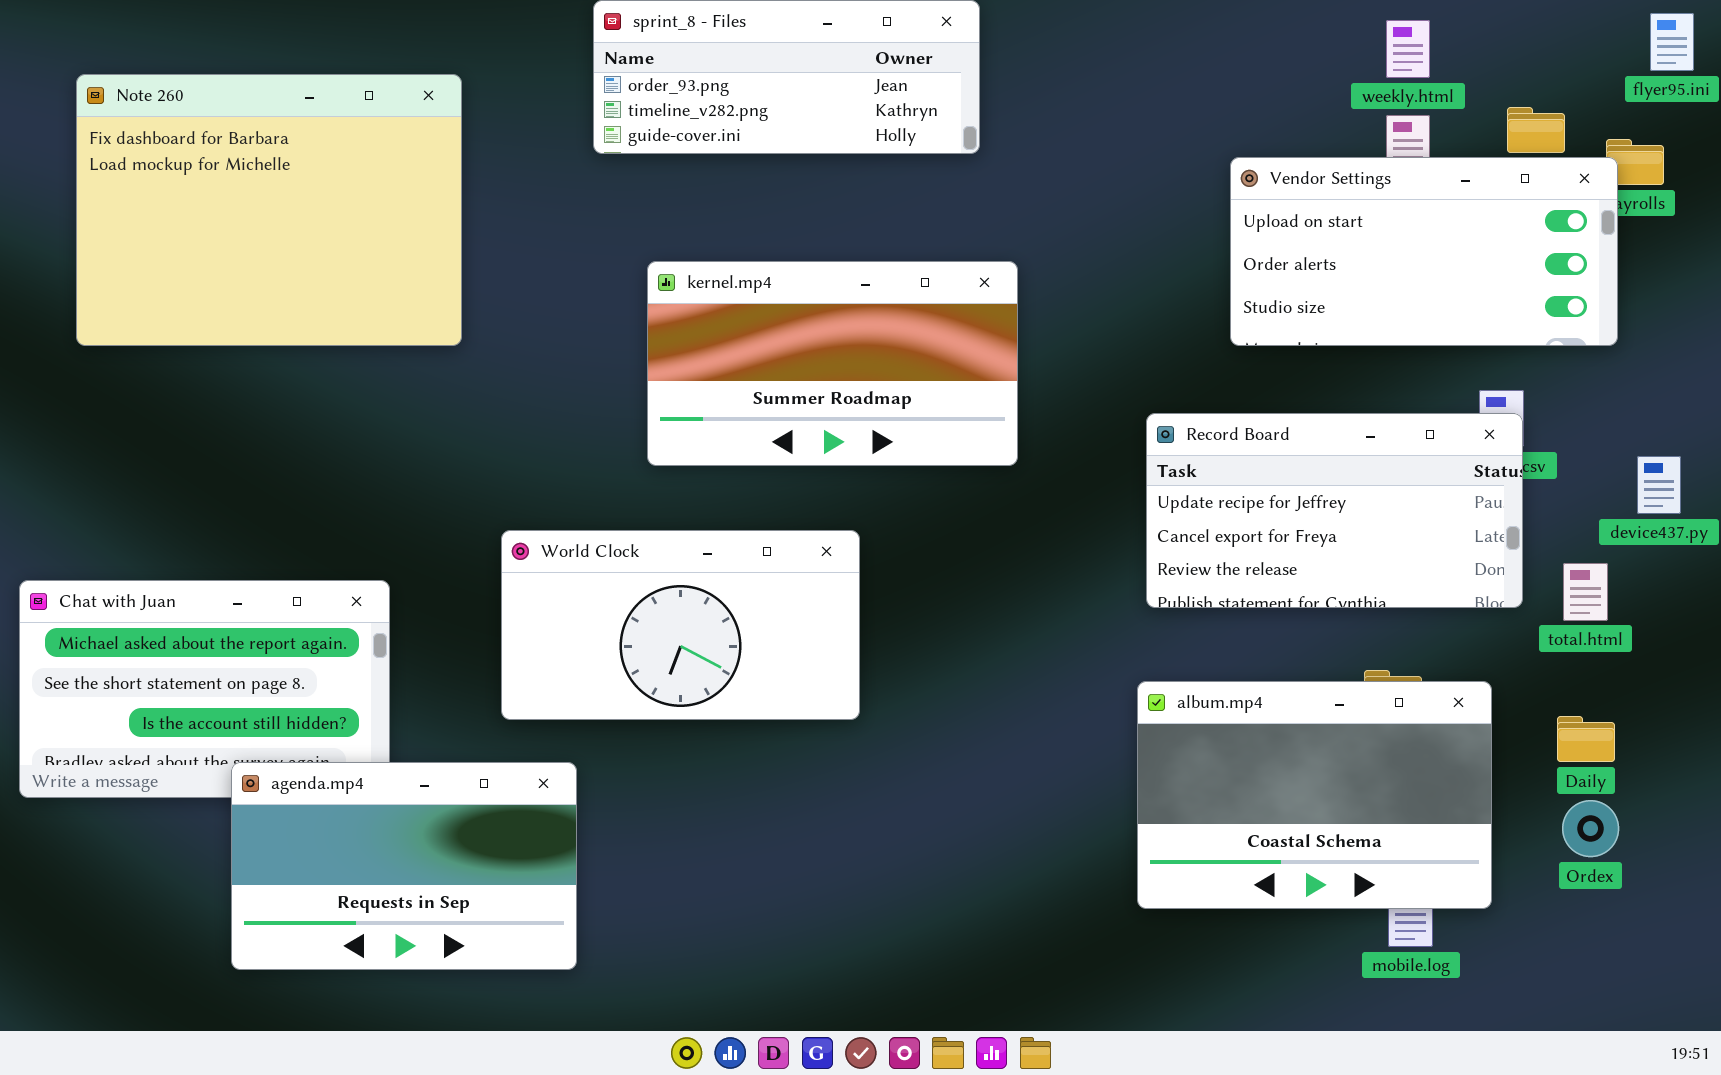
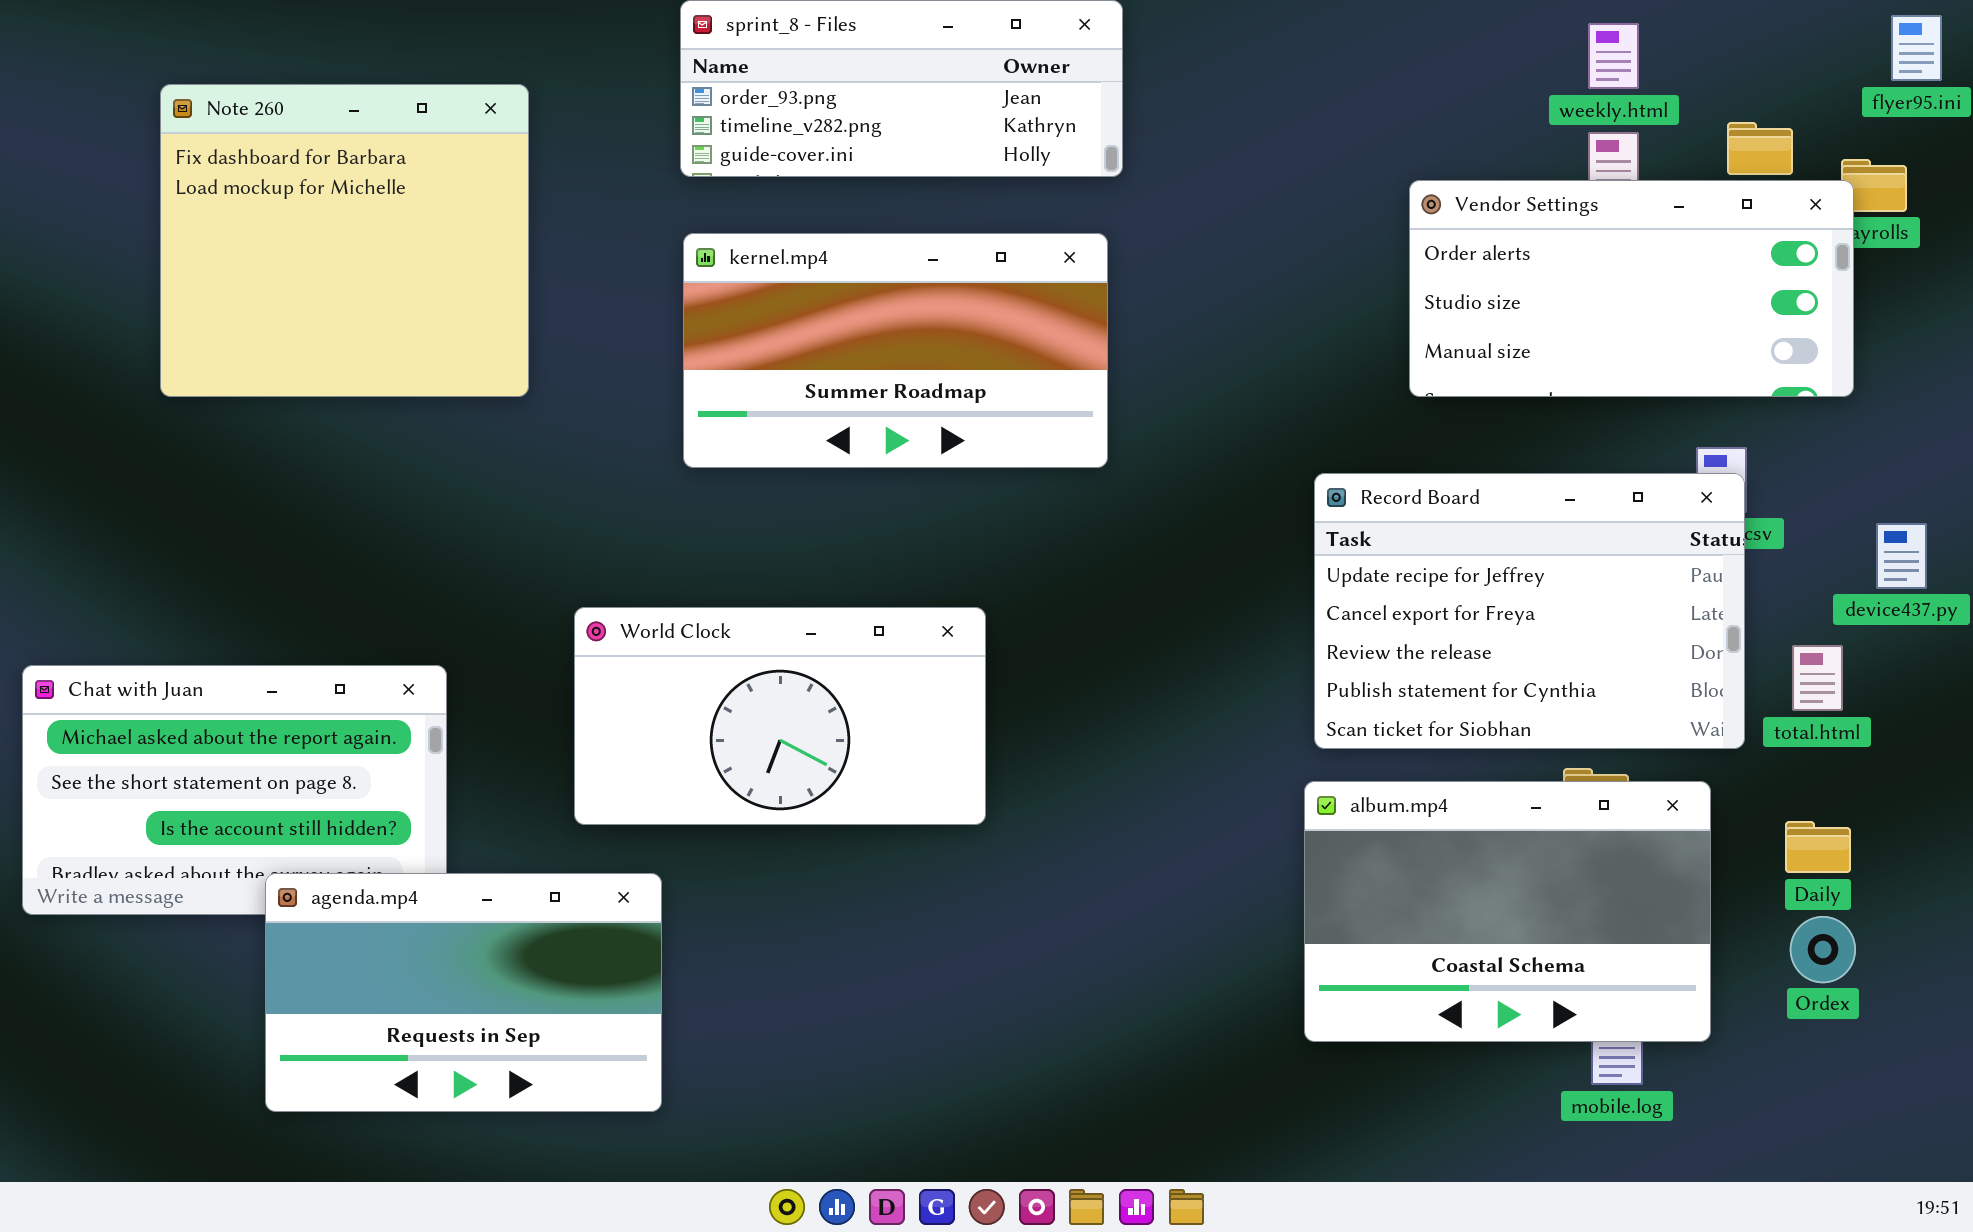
Note 260: [76,74,462,346] -> [160,84,529,397], resized
Vendor Settings: [1230,157,1618,346] -> [1409,180,1854,397], scrolled down 1 row
kernel.mp4: [647,261,1018,466] -> [683,233,1108,468], moved
Record Board: [1146,413,1523,608] -> [1314,473,1745,749], resized

